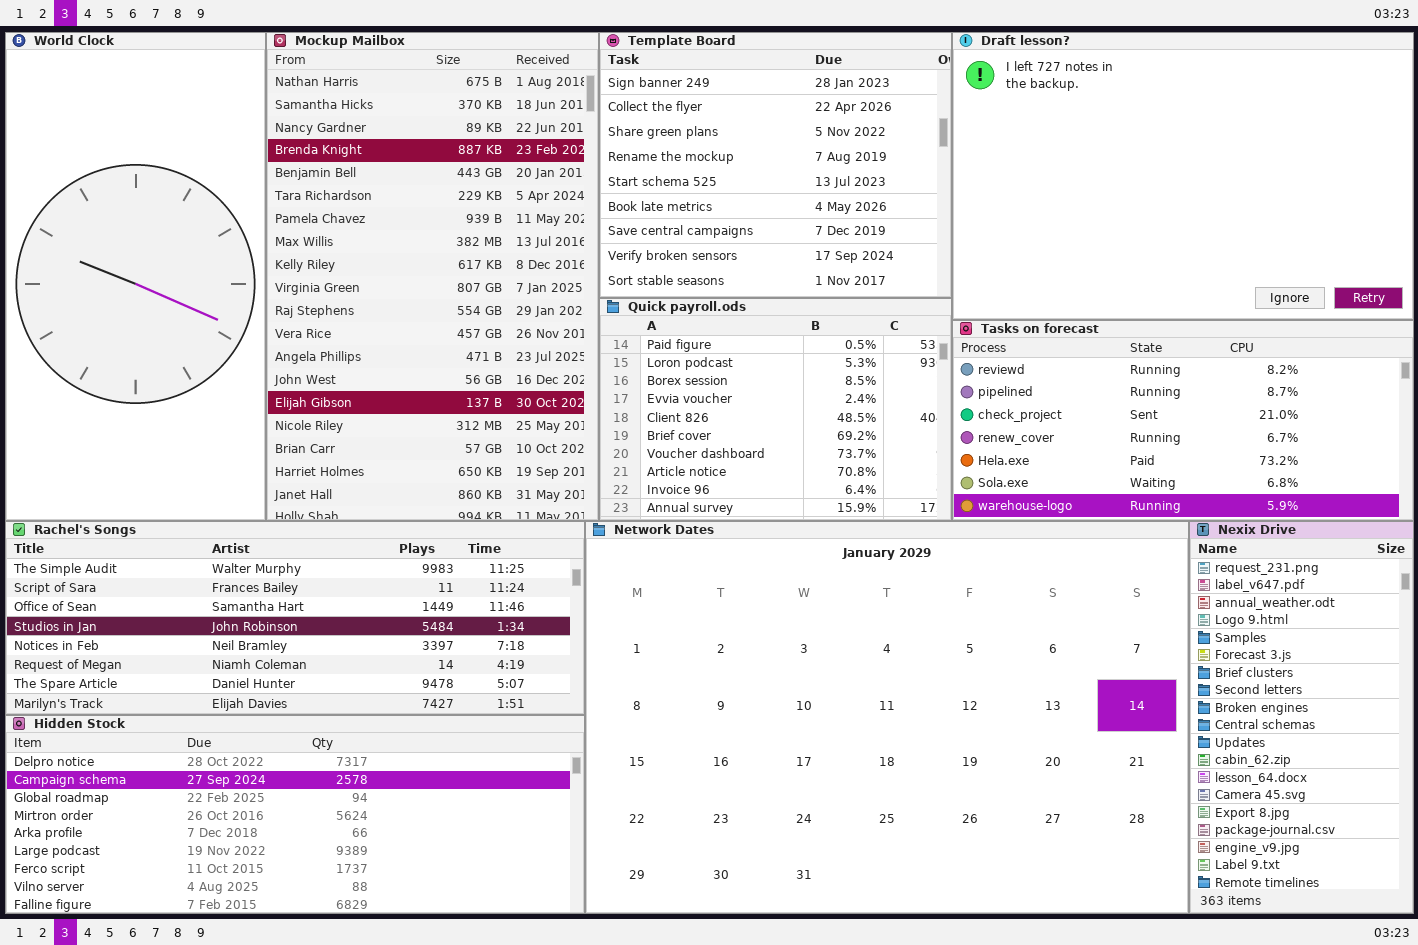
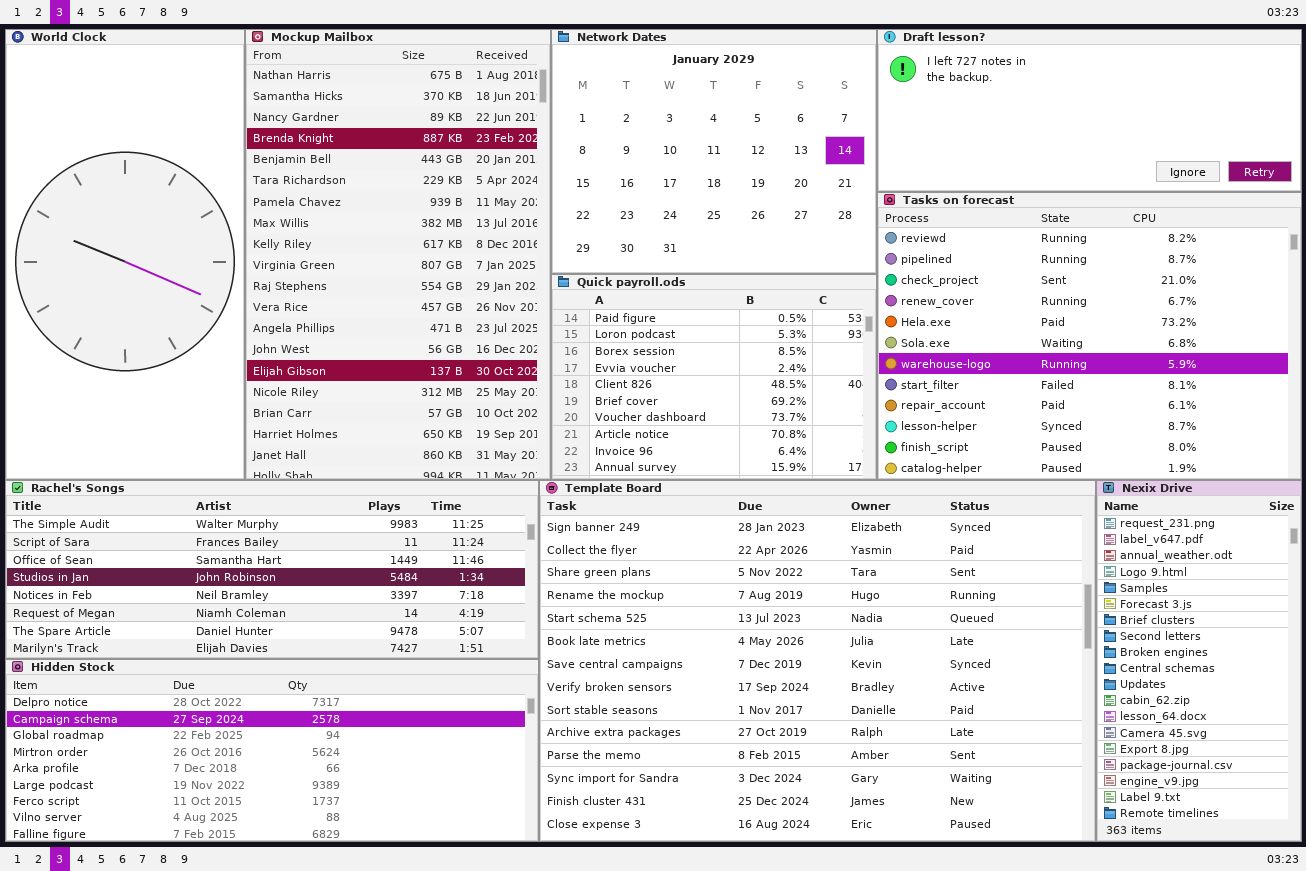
Template Board: [599,32,952,298] -> [539,480,1096,842], moved, resized
Draft lesson?: [952,32,1414,320] -> [877,29,1302,192], resized
Tasks on forecast: [952,320,1414,521] -> [877,192,1302,480], resized
Network Dates: [585,521,1189,914] -> [551,29,877,274], moved, resized

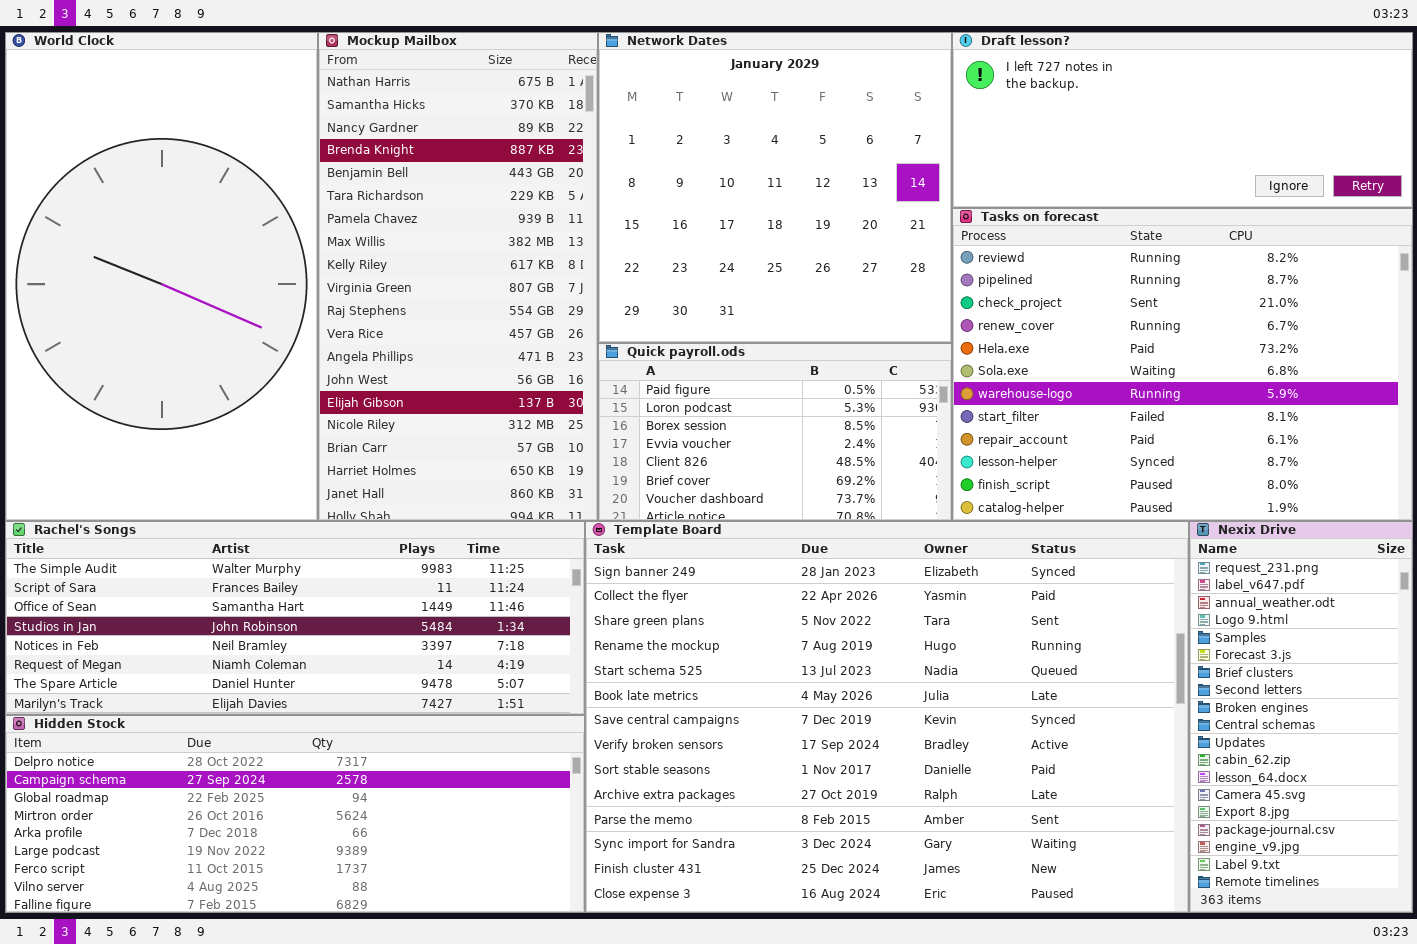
World Clock: [5,29,245,480] -> [5,32,318,521], resized
Mockup Mailbox: [245,29,551,480] -> [318,32,598,521], resized
Network Dates: [551,29,877,274] -> [598,32,952,343], resized
Quick payroll.ods: [551,274,877,480] -> [598,343,952,521], resized

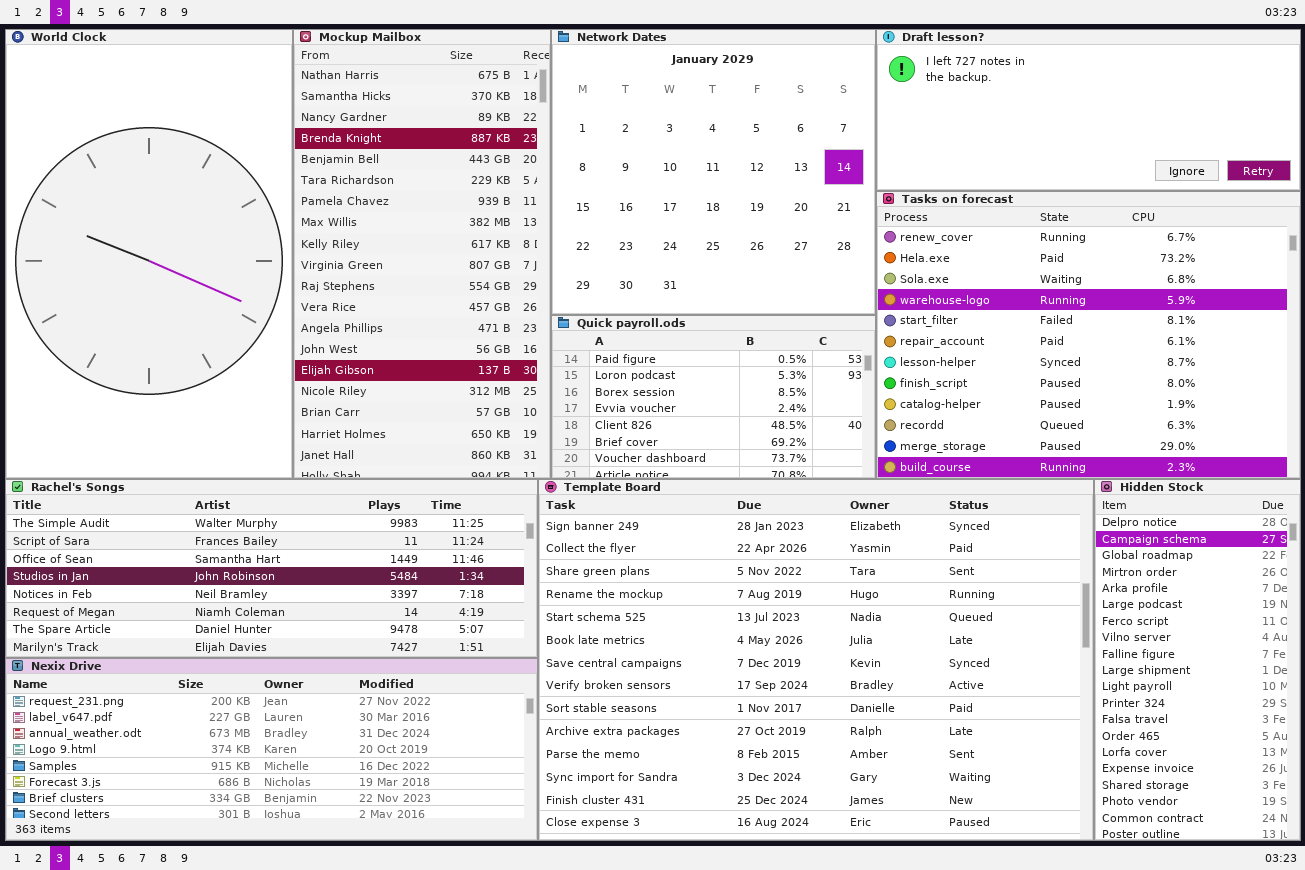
Tasks on forecast: [952,208,1413,521] -> [876,191,1301,479], scrolled down 3 rows
Nexix Drive: [1189,521,1413,913] -> [5,658,538,841], moved, resized
Hidden Stock: [5,715,585,913] -> [1094,479,1301,841], moved, resized

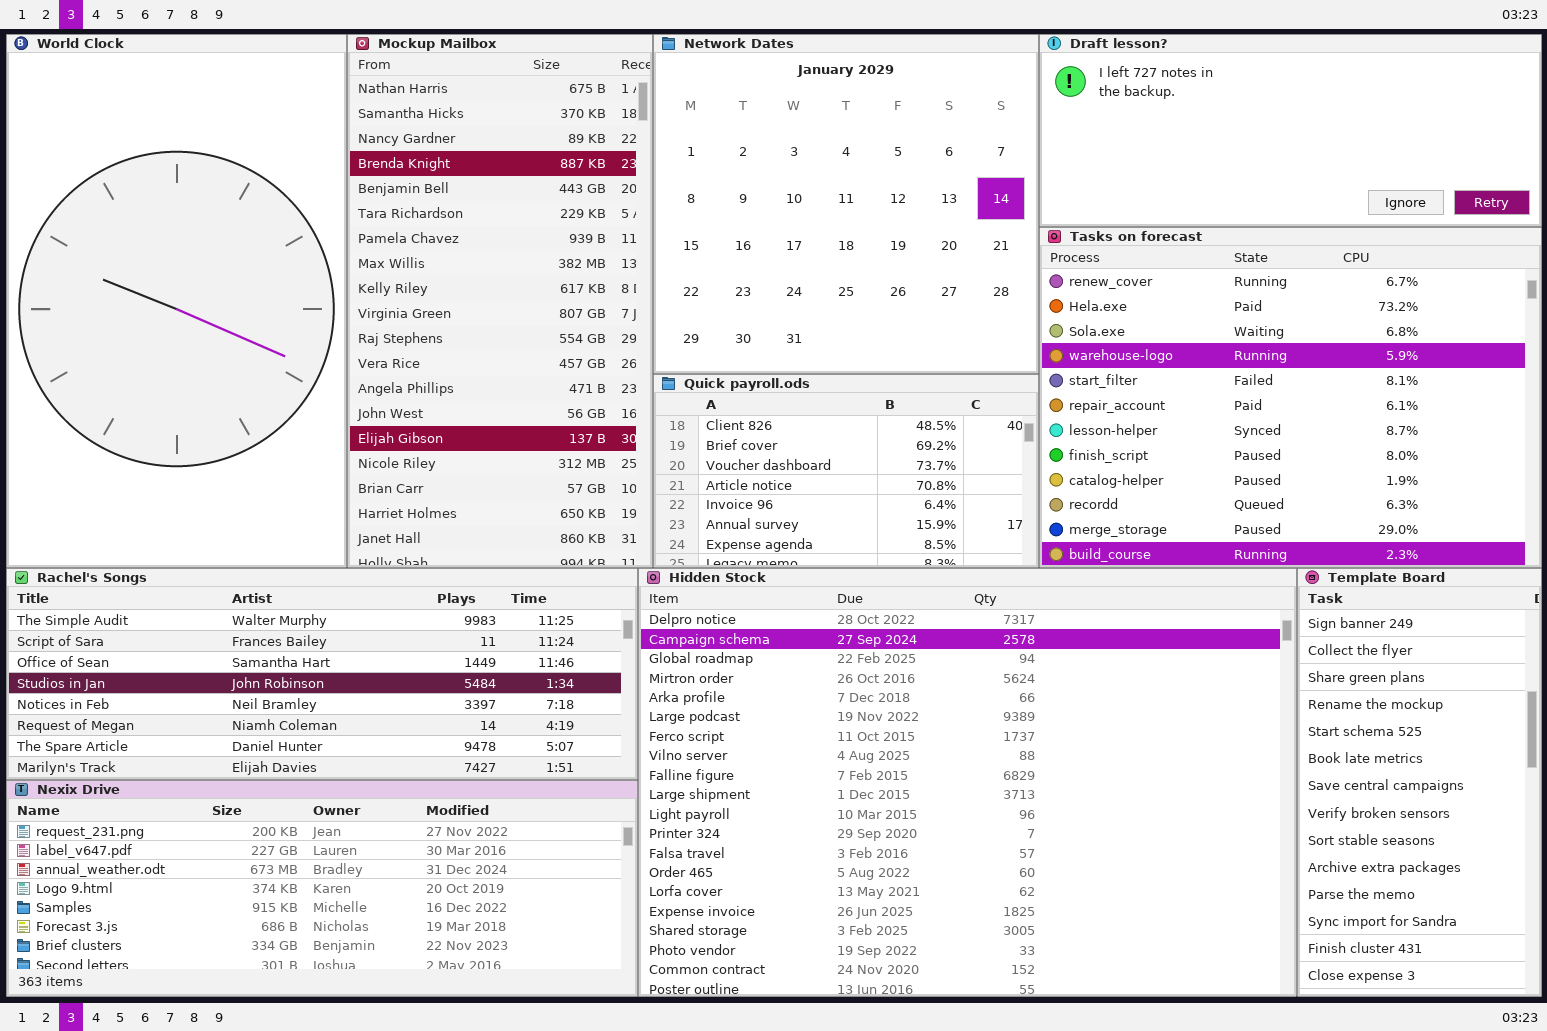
Quick payroll.ods: [551,315,876,479] -> [653,374,1039,568], scrolled down 4 rows
Template Board: [538,479,1094,841] -> [1297,568,1542,997], moved, resized
Hidden Stock: [1094,479,1301,841] -> [638,568,1297,997], moved, resized

